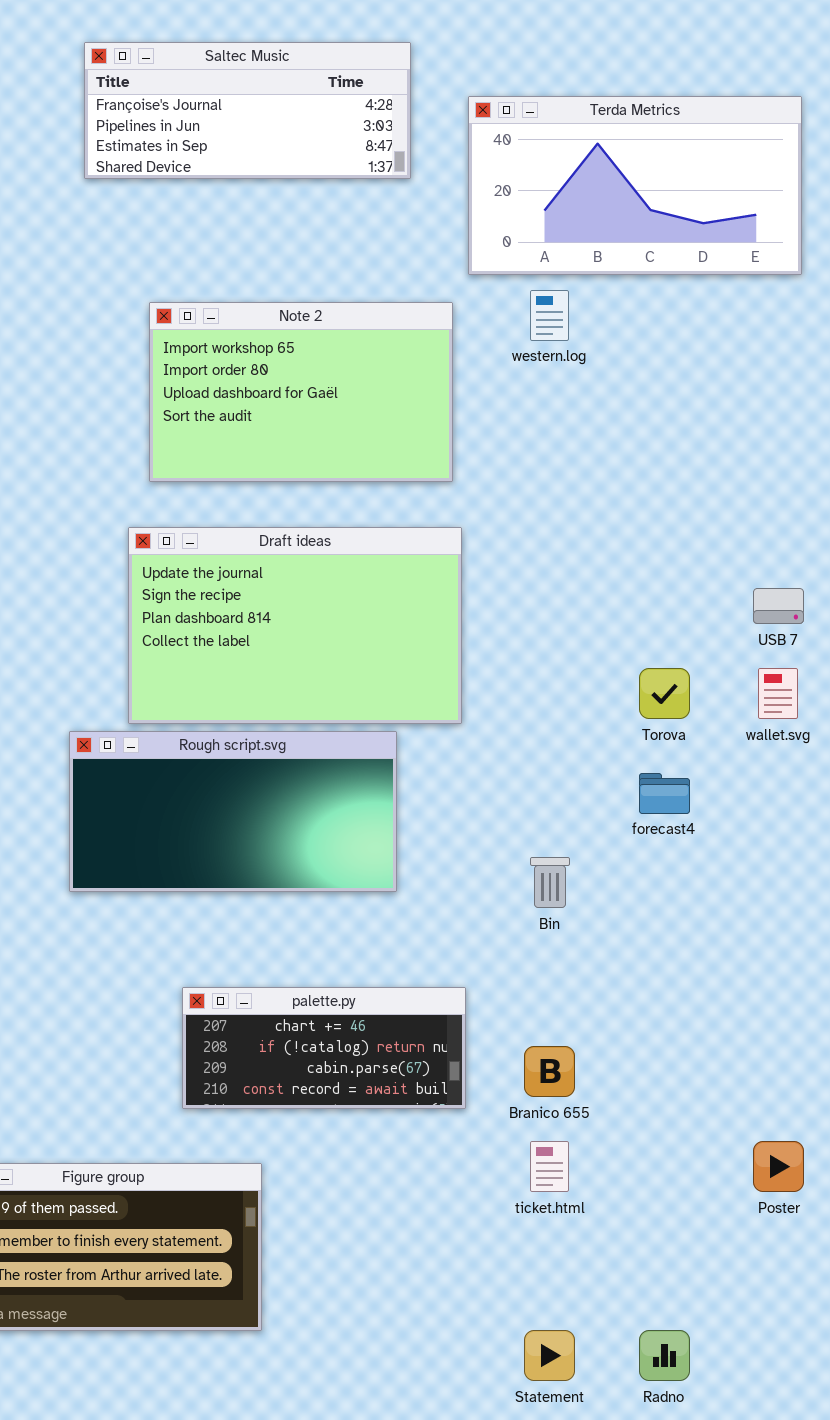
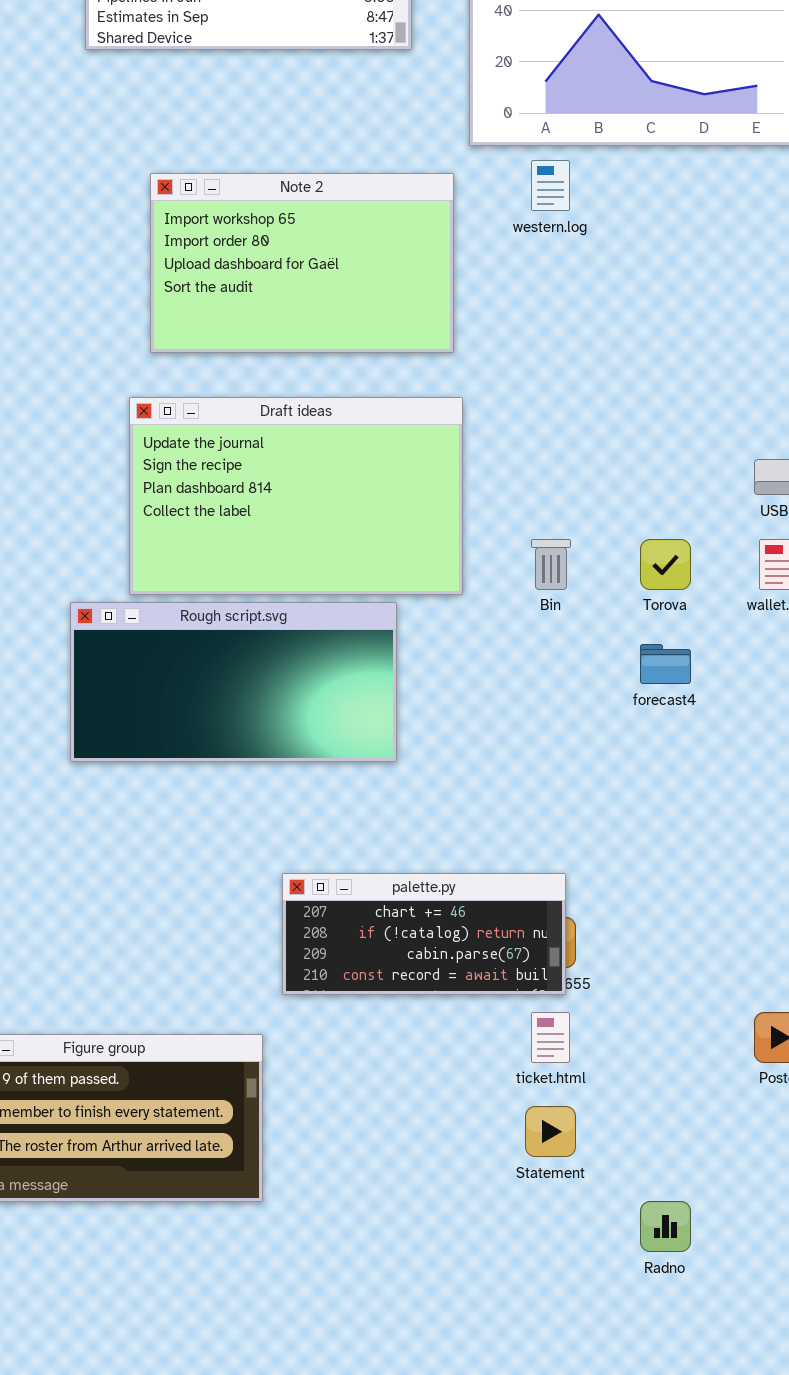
Bin: [530,857,570,908] -> [531,539,571,590], moved
palette.py: [182,987,466,1109] -> [282,873,566,995], moved
Statement: [524,1330,575,1381] -> [525,1106,576,1157], moved

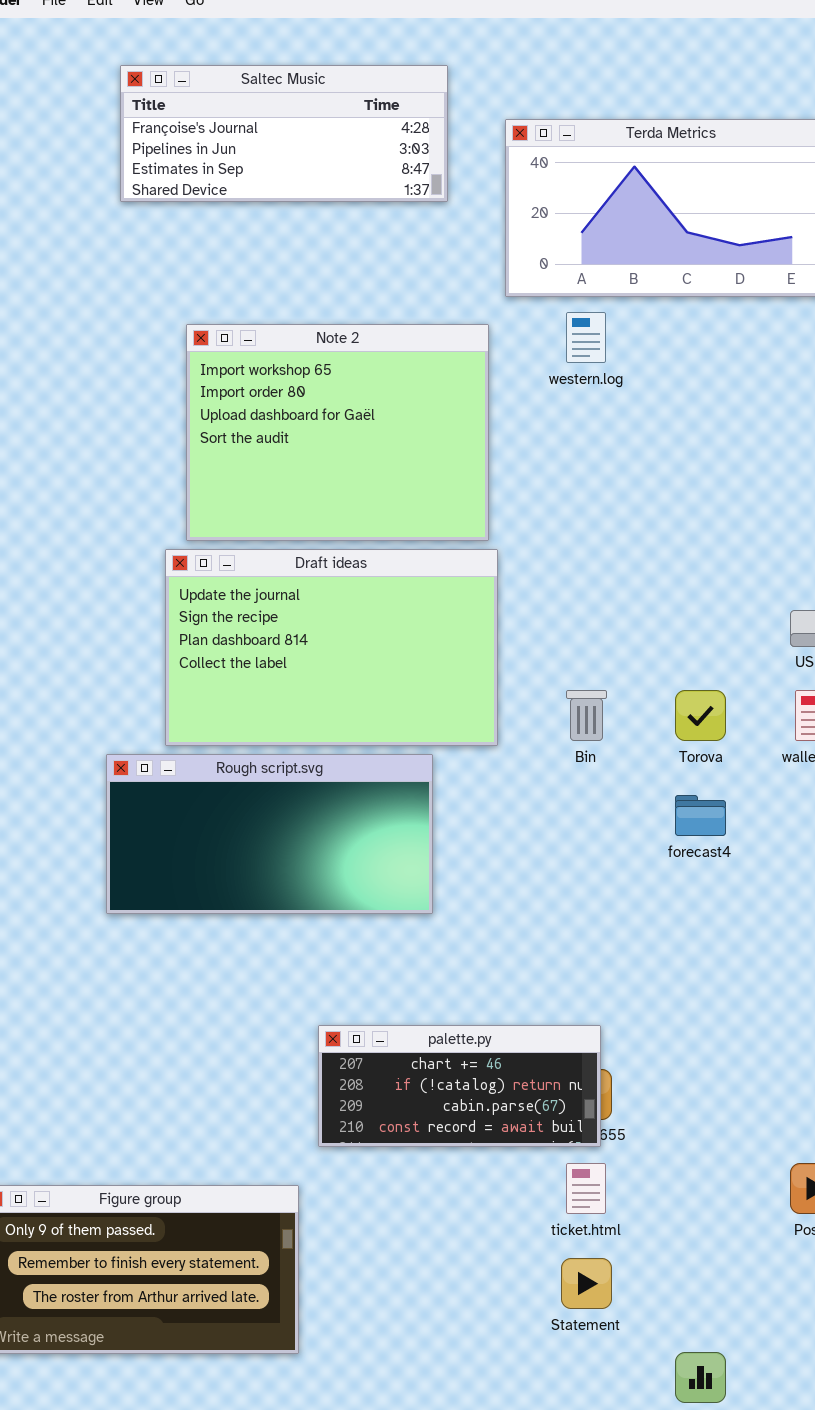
Note 2: [150,173,454,353] -> [186,324,489,541], resized

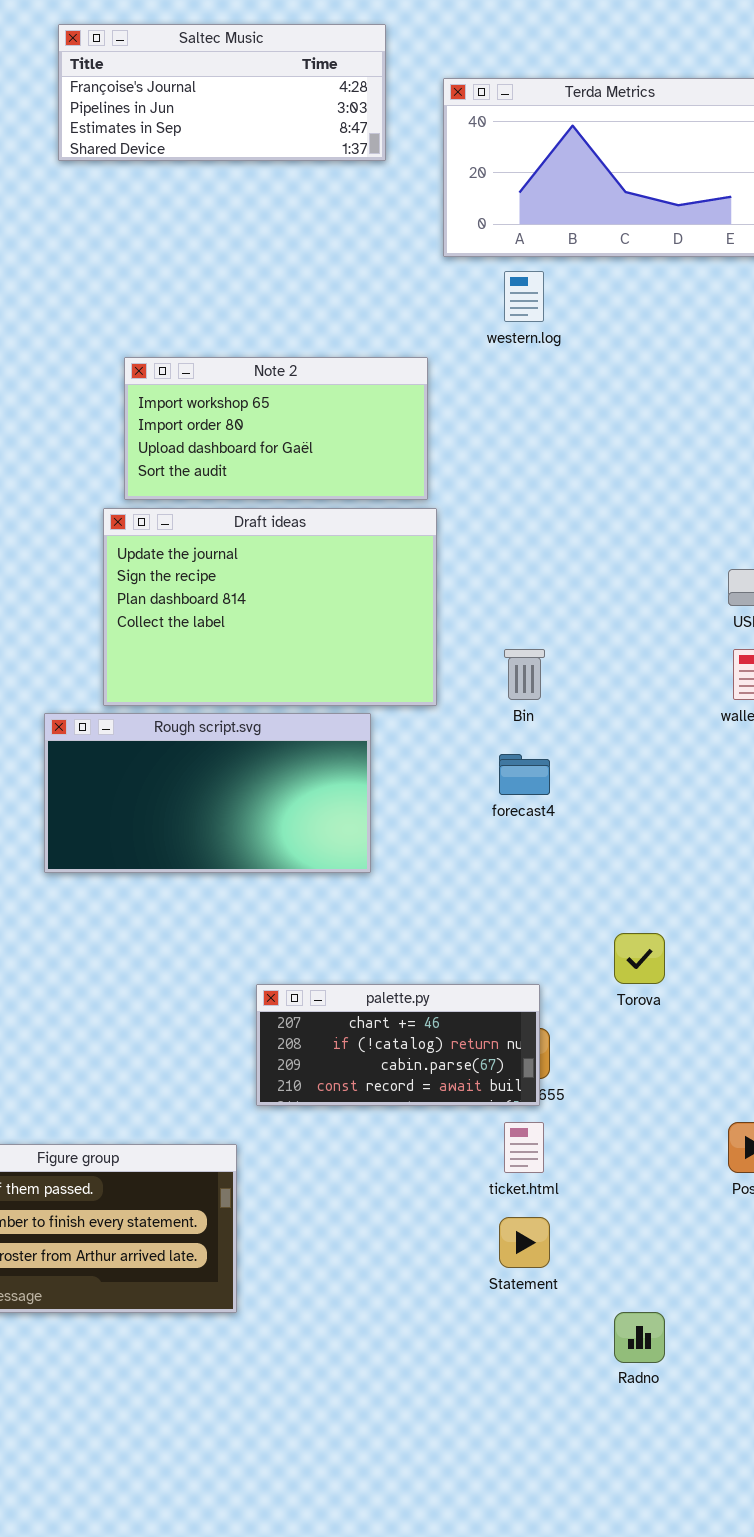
Note 2: [186,324,489,541] -> [124,357,428,500], resized
Torova: [675,690,726,741] -> [614,933,665,984], moved
forecast4: [675,795,726,836] -> [499,754,550,795], moved

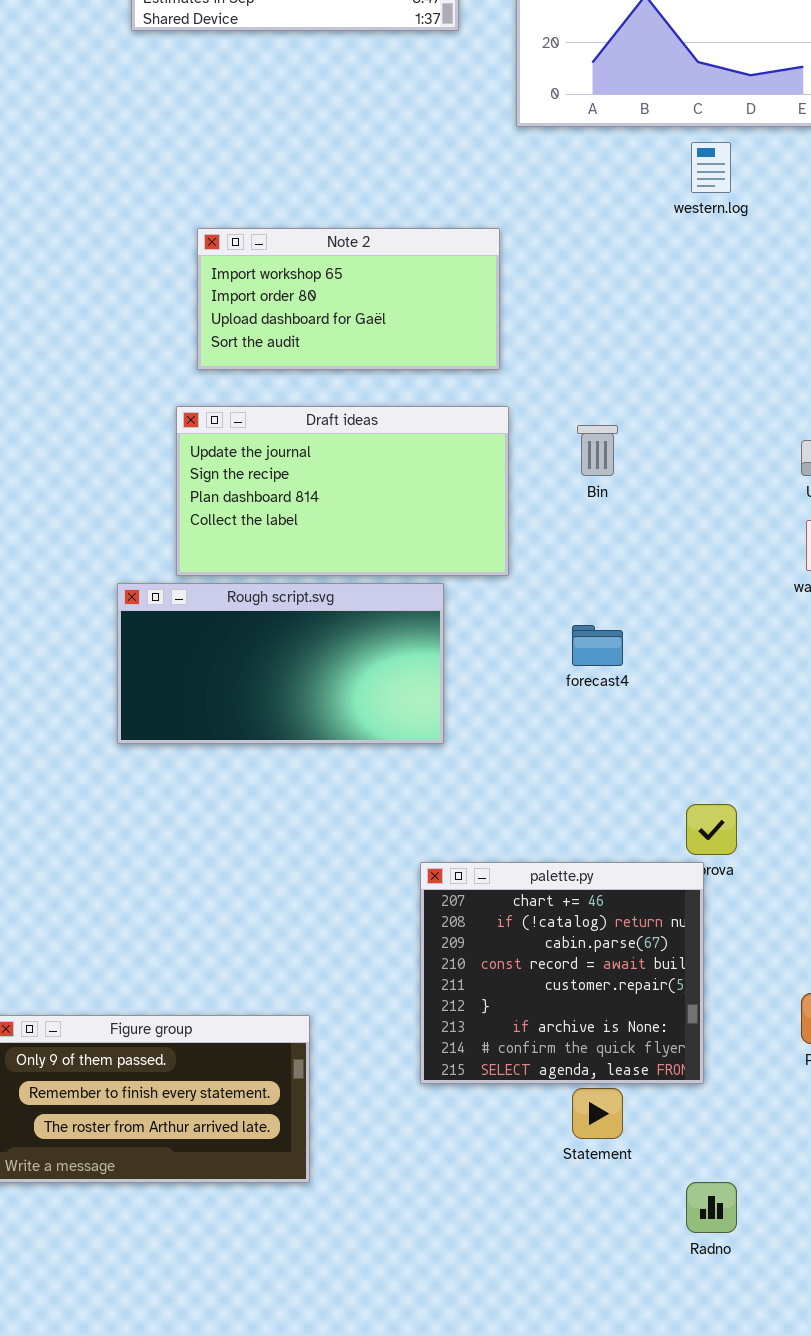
western.log: [504,271,544,322] -> [691,142,731,193], moved
Draft ideas: [103,508,437,706] -> [176,406,509,576], resized
Bin: [504,649,545,700] -> [577,425,618,476], moved
palette.py: [256,984,540,1106] -> [420,862,704,1084], moved, resized

